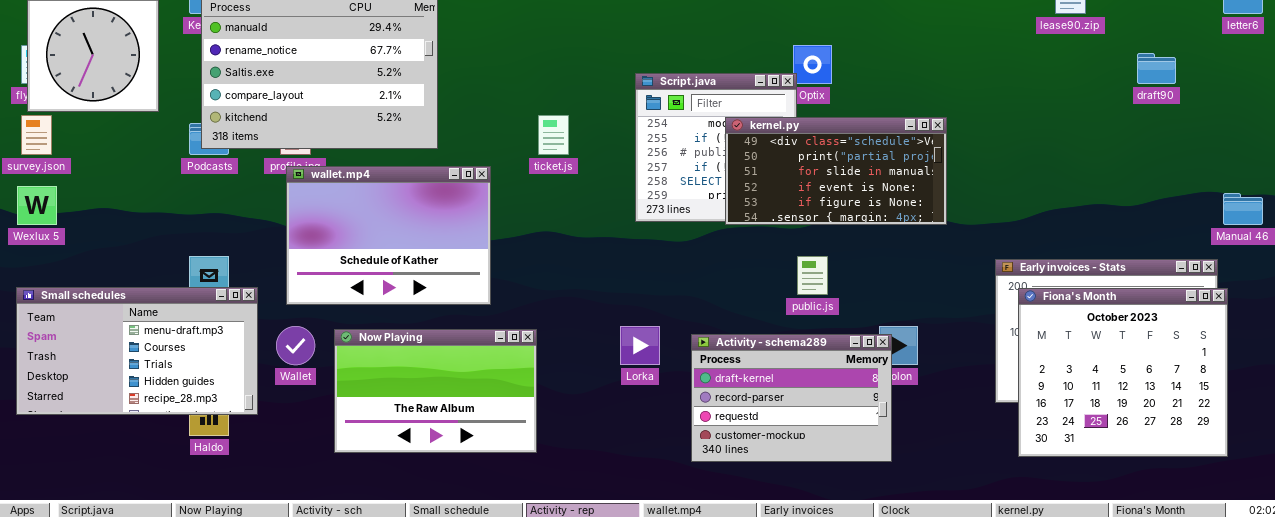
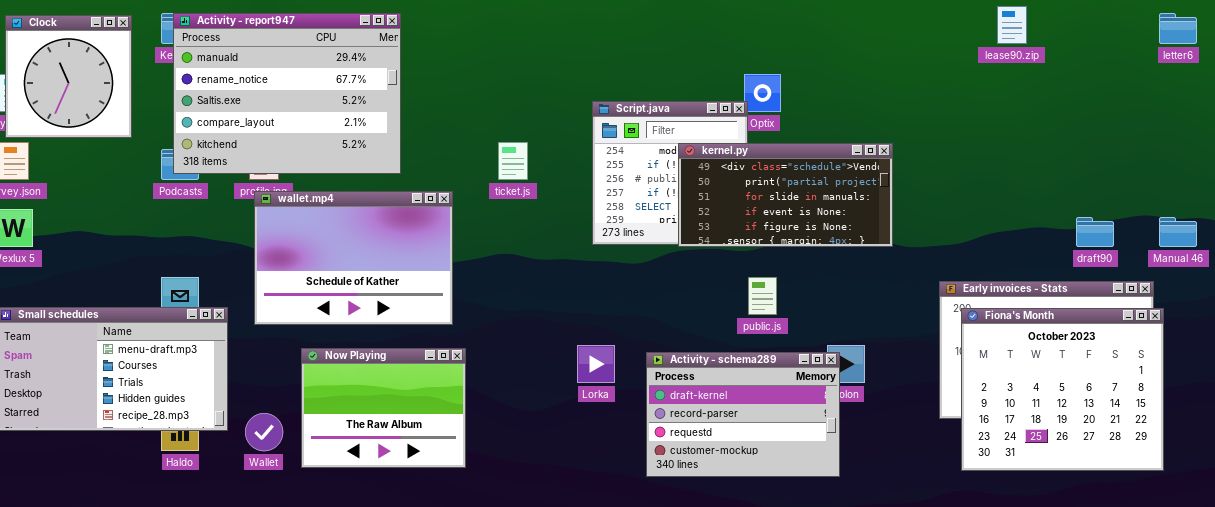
draft90: [1137,53,1176,84] -> [1076,217,1114,247], moved
Wallet: [276,326,315,365] -> [245,413,283,451], moved
Now Playing: [334,329,537,453] -> [301,348,466,468], resized

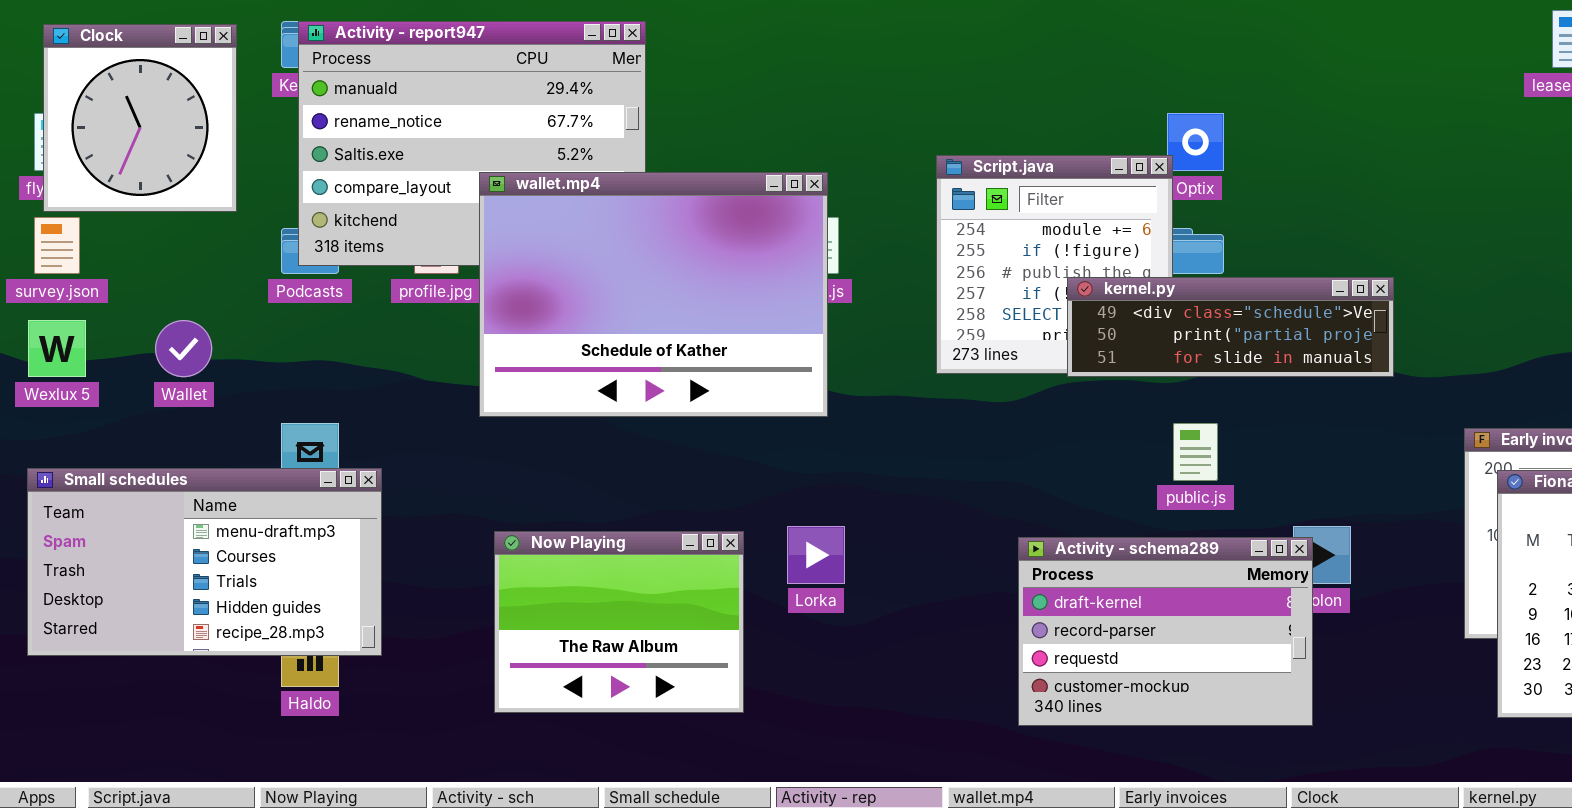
kernel.py: [678,143,893,247] -> [1067,277,1394,377], resized
wallet.mp4: [254,191,453,325] -> [479,172,828,417], moved, resized
Lorka: [577,345,615,383] -> [787,526,845,584], moved
Wallet: [245,413,283,451] -> [155,320,212,377], moved

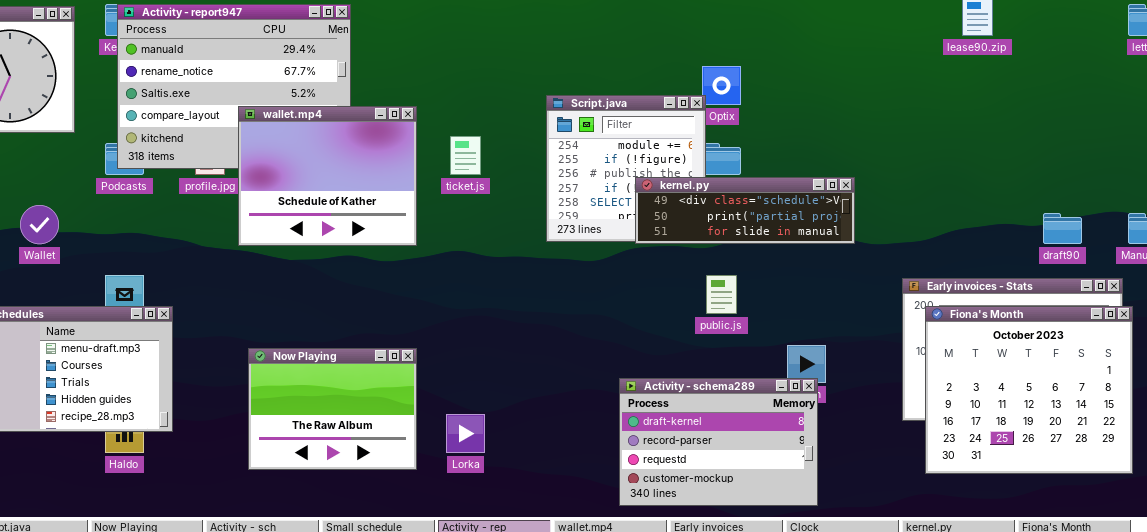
wallet.mp4: [479,172,828,417] -> [238,106,417,246], resized
Lorka: [787,526,845,584] -> [446,414,485,453], moved
Activity - schema289: [1018,537,1313,726] -> [619,378,818,506], moved

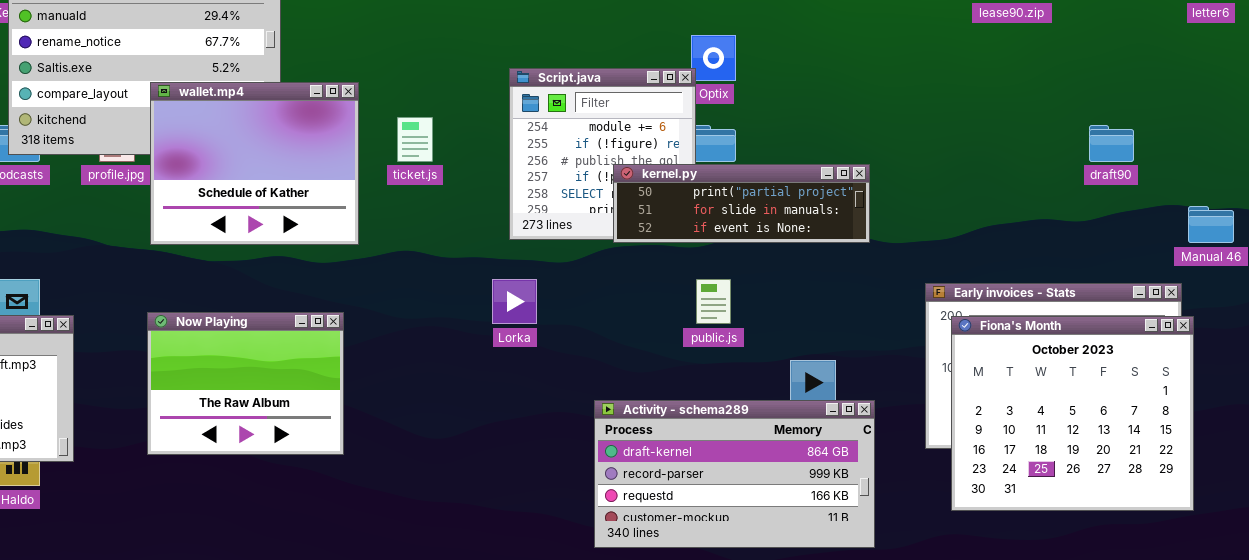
kernel.py: [635,177,855,244] -> [613,164,870,243], scrolled down 1 row
draft90: [1043,213,1082,244] -> [1089,125,1134,162], moved
Now Playing: [248,348,417,470] -> [147,312,344,455], moved
Activity - schema289: [619,378,818,506] -> [594,400,875,548], resized
Lorka: [446,414,485,453] -> [492,279,537,324], moved

